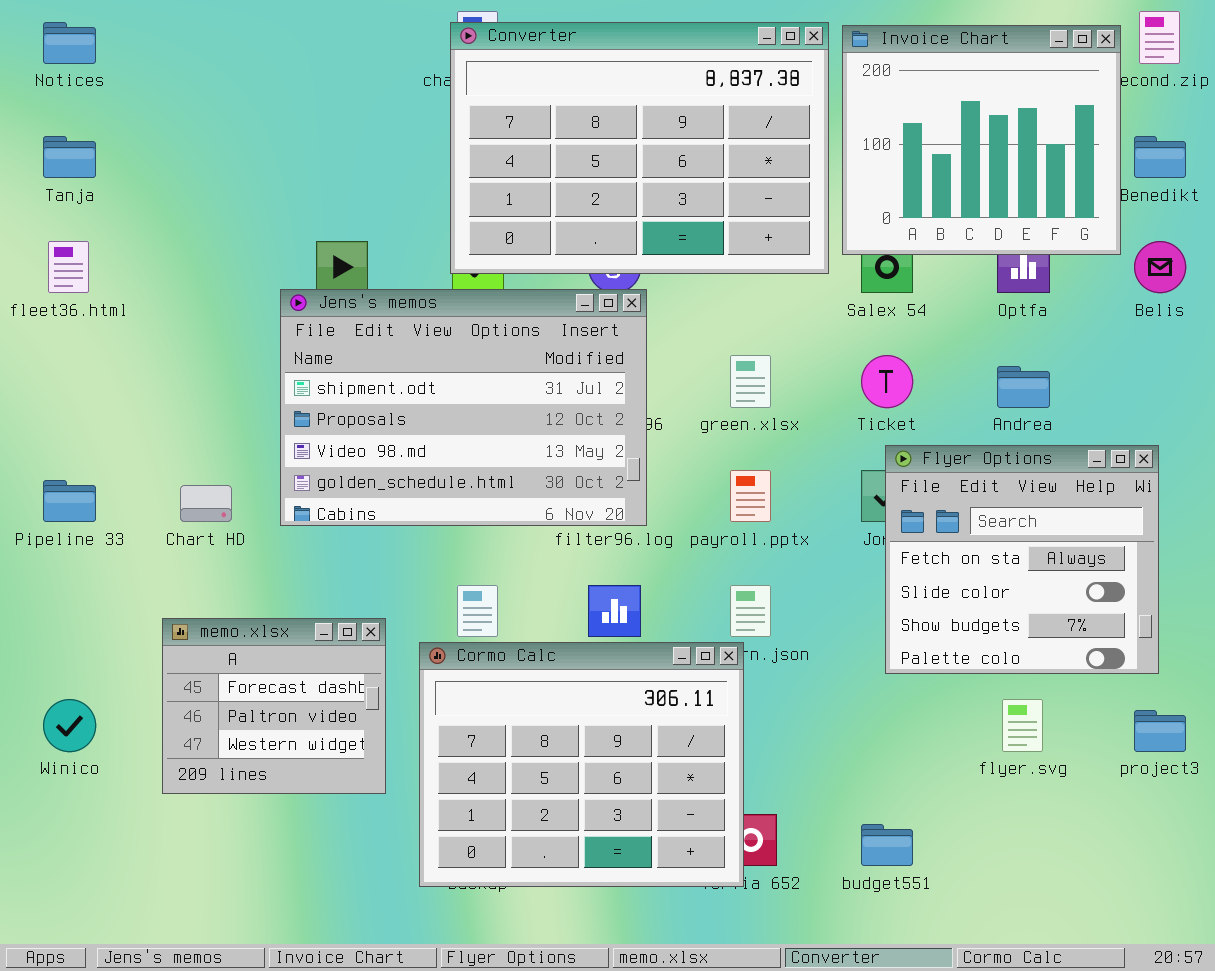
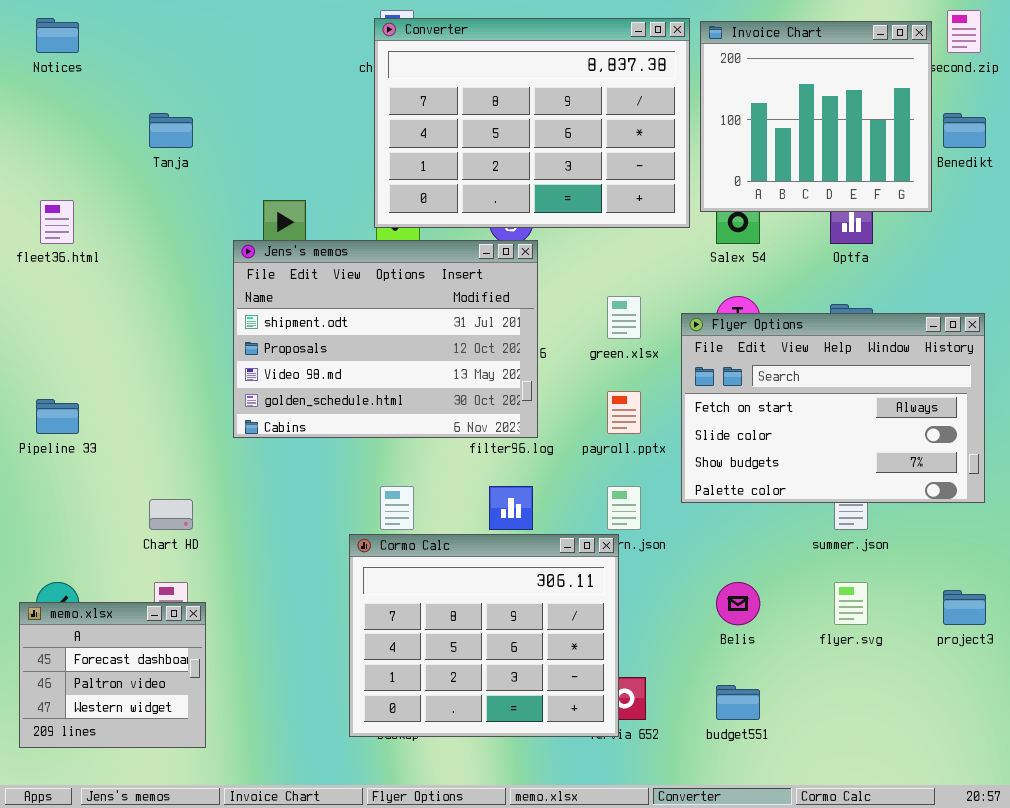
Tanja: [43,136,96,178] -> [149,113,193,148], moved
Belis: [1134,241,1186,293] -> [716,582,760,625], moved
Flyer Options: [885,445,1159,674] -> [681,313,985,503], moved, resized
Chart HD: [180,485,232,522] -> [149,499,193,530], moved
memo.xlsx: [162,618,386,794] -> [19,602,206,748], moved

